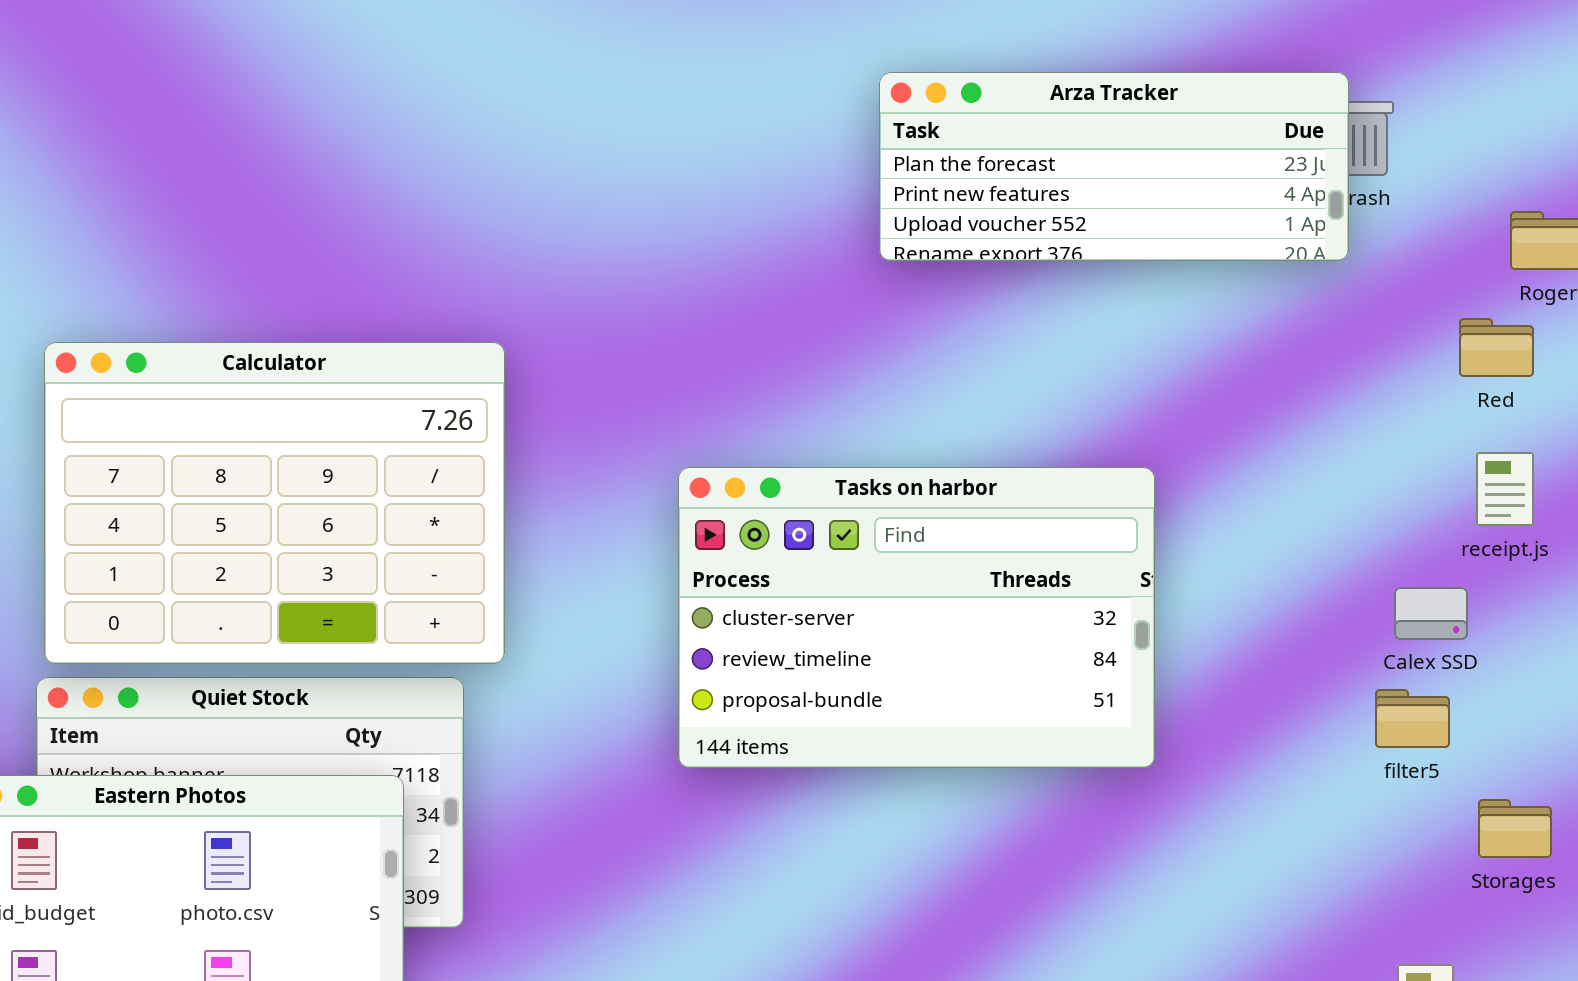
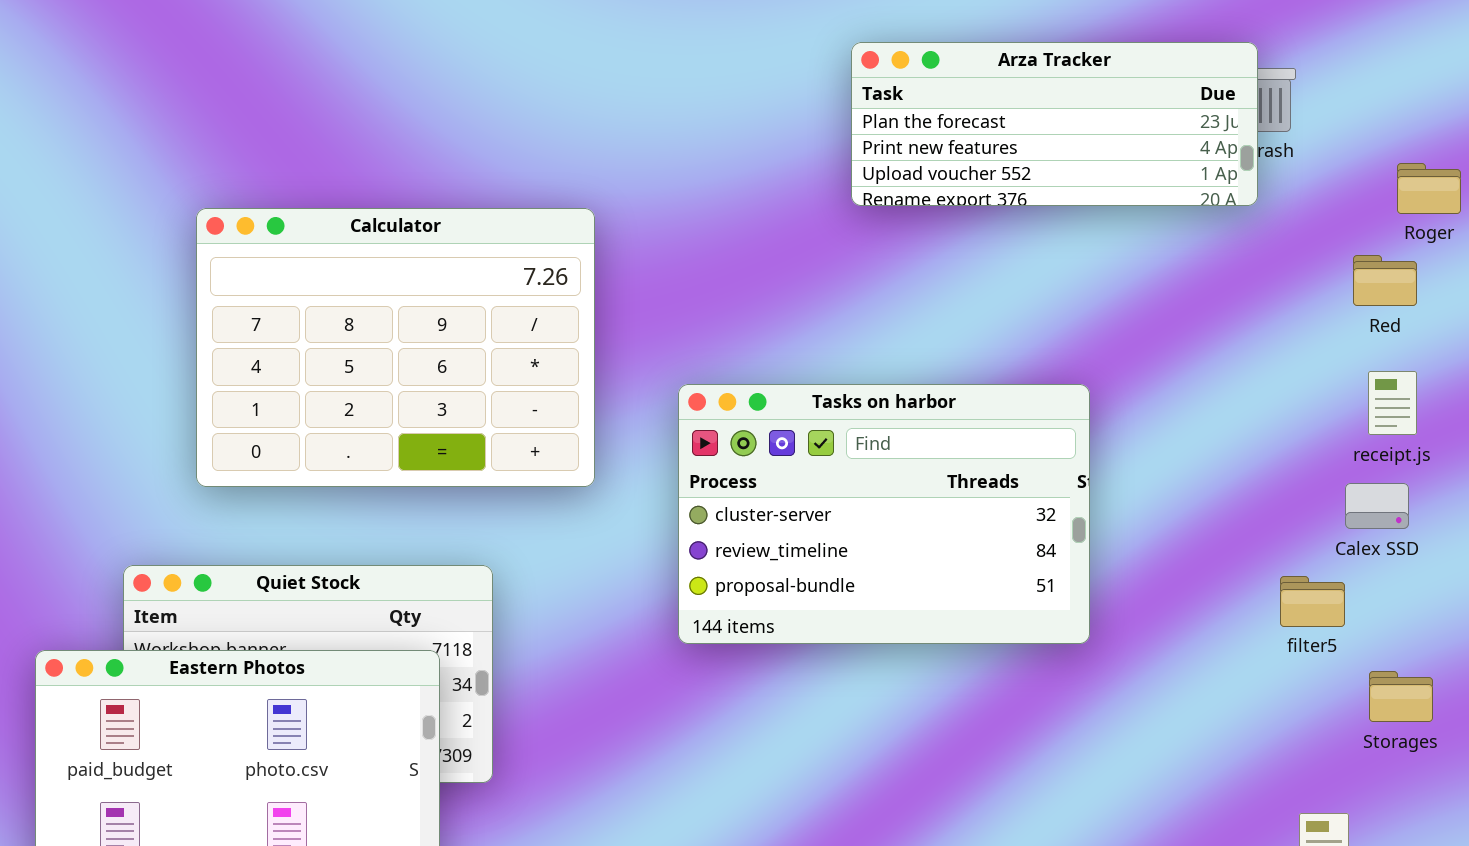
Calculator: [44,342,505,664] -> [196,208,595,487], moved
Calex SSD: [1394,587,1468,640] -> [1345,483,1409,529], moved

